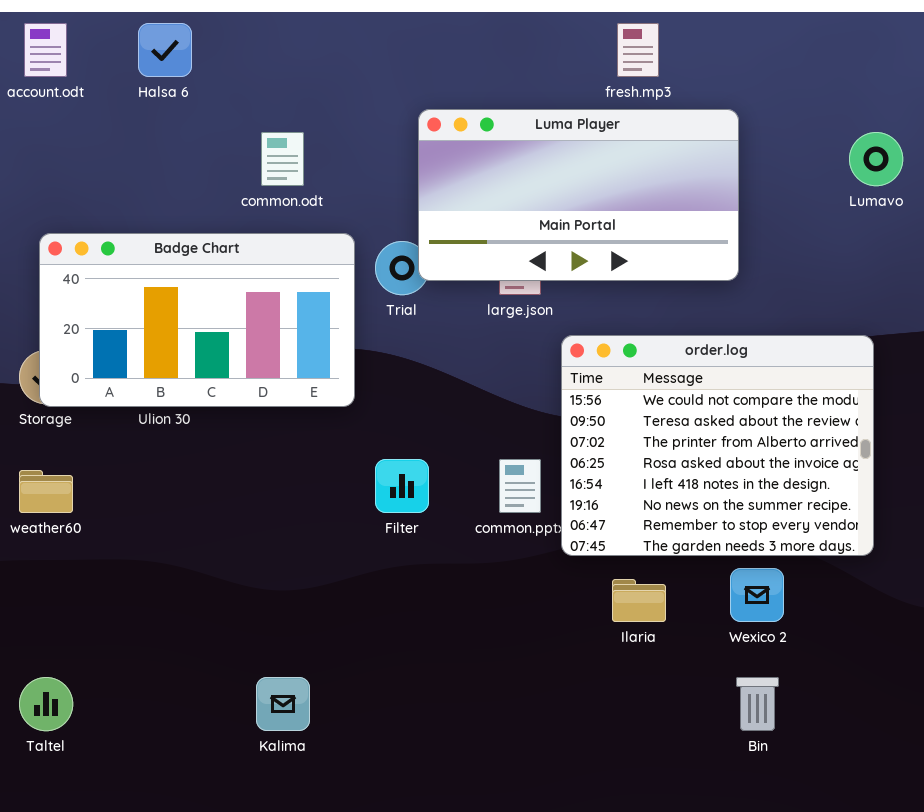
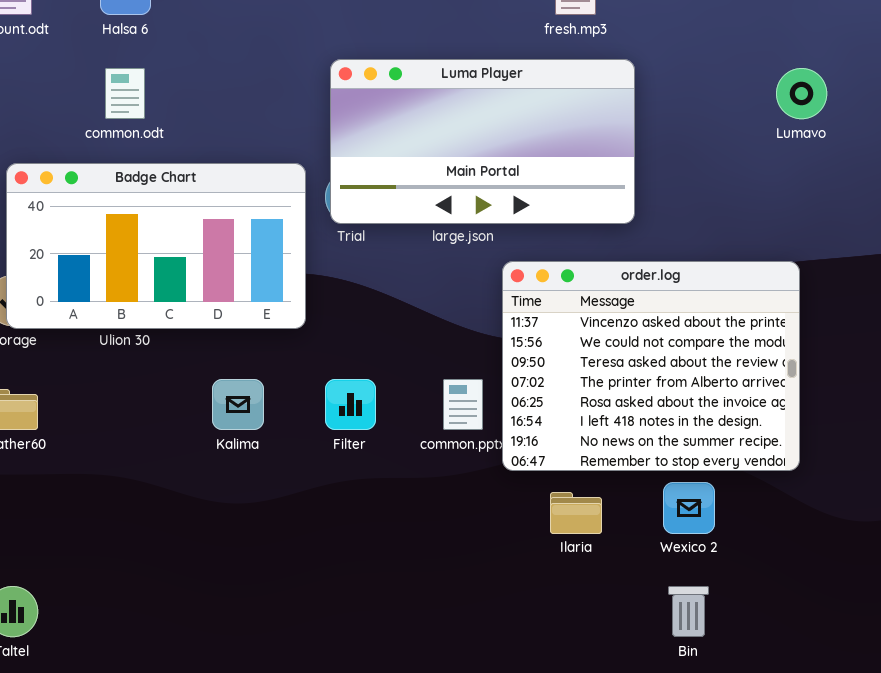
Luma Player: [418,109,739,281] -> [330,59,635,224], moved
common.odt: [261,132,304,186] -> [105,68,145,119], moved
order.log: [561,335,874,556] -> [502,261,800,471], scrolled up 1 row
Kalima: [256,677,310,731] -> [212,379,264,430], moved

